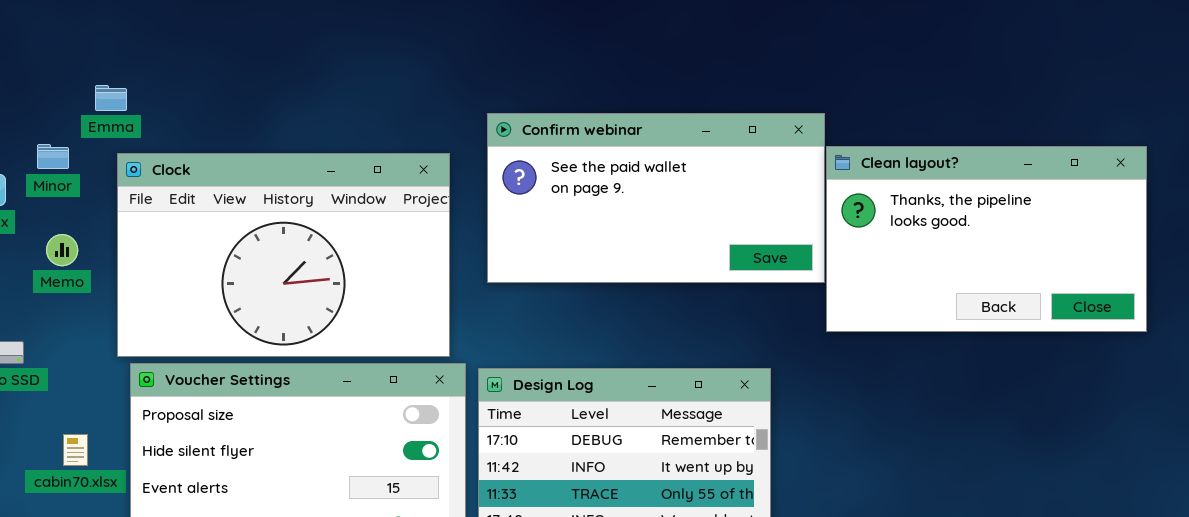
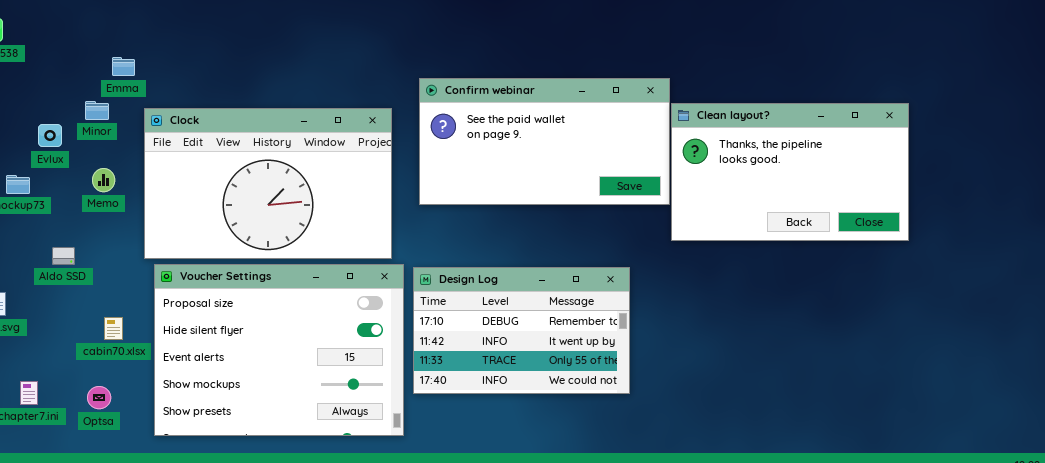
Emma: [95,85,127,111] -> [112,57,135,76], moved

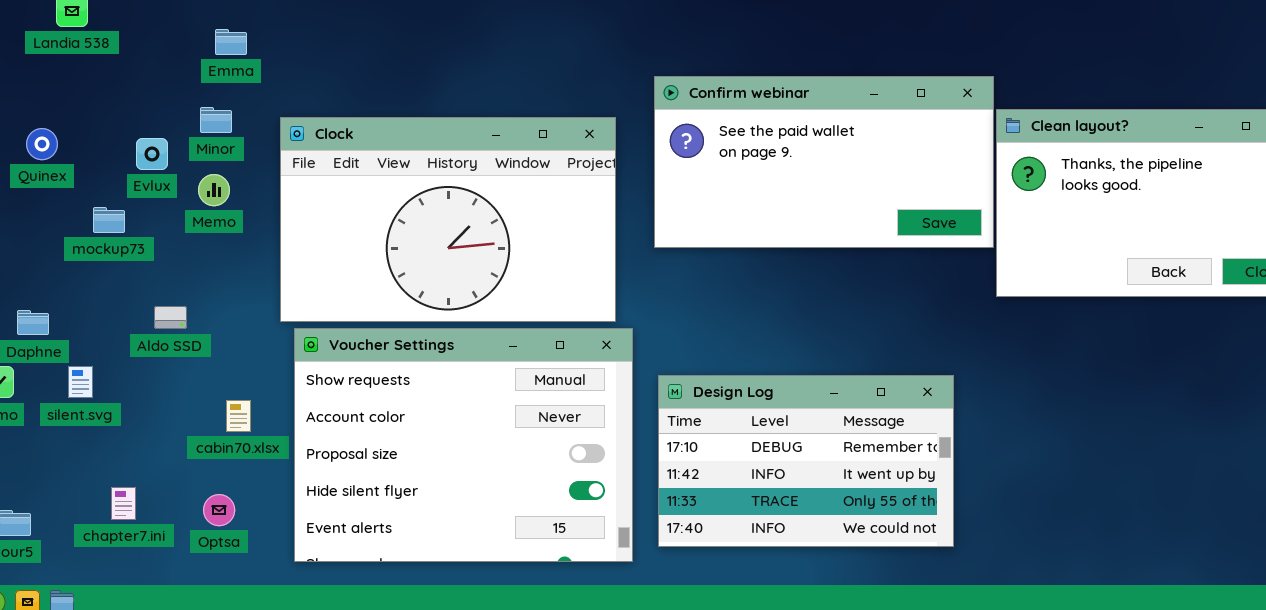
Emma: [112,57,135,76] -> [215,29,247,55], moved
Memo: [92,168,115,192] -> [198,174,230,206], moved
Voucher Settings: [154,264,404,436] -> [294,328,633,562], scrolled up 2 rows
Design Log: [413,267,630,394] -> [658,375,954,547], moved

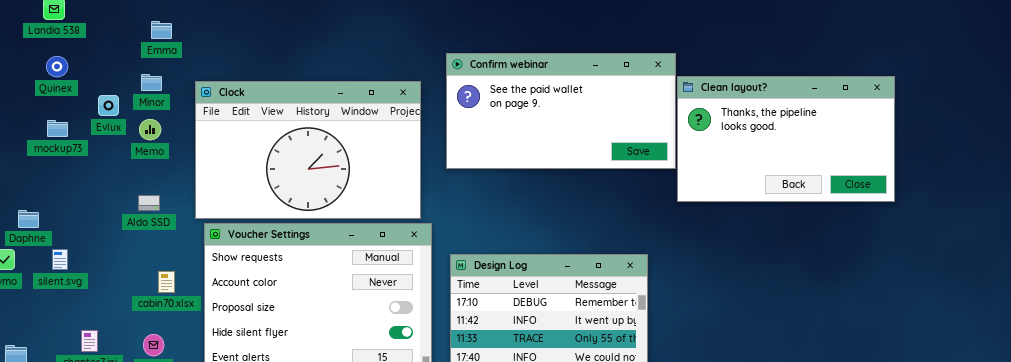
Quinex: [26,128,58,160] -> [46,56,68,77], moved
mockup73: [93,207,125,233] -> [47,120,68,137], moved
Aldo SSD: [154,306,187,329] -> [138,195,160,211], moved

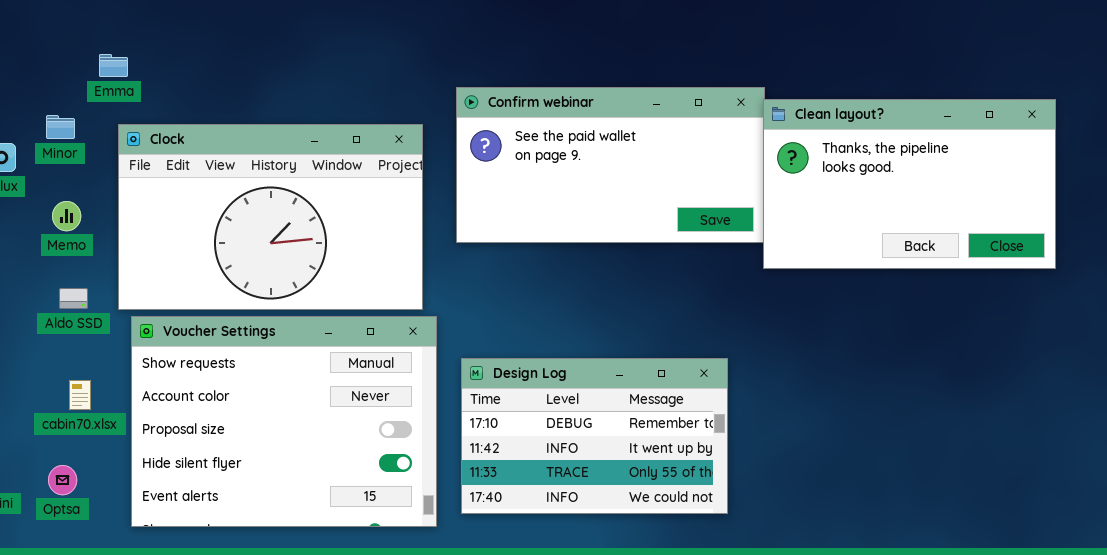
Emma: [151,21,172,39] -> [99,54,128,77], moved
Clean layout?: [677,76,895,202] -> [763,99,1056,269], moved
Memo: [139,119,161,140] -> [52,201,81,231], moved
Aldo SSD: [138,195,160,211] -> [59,288,88,309], moved

